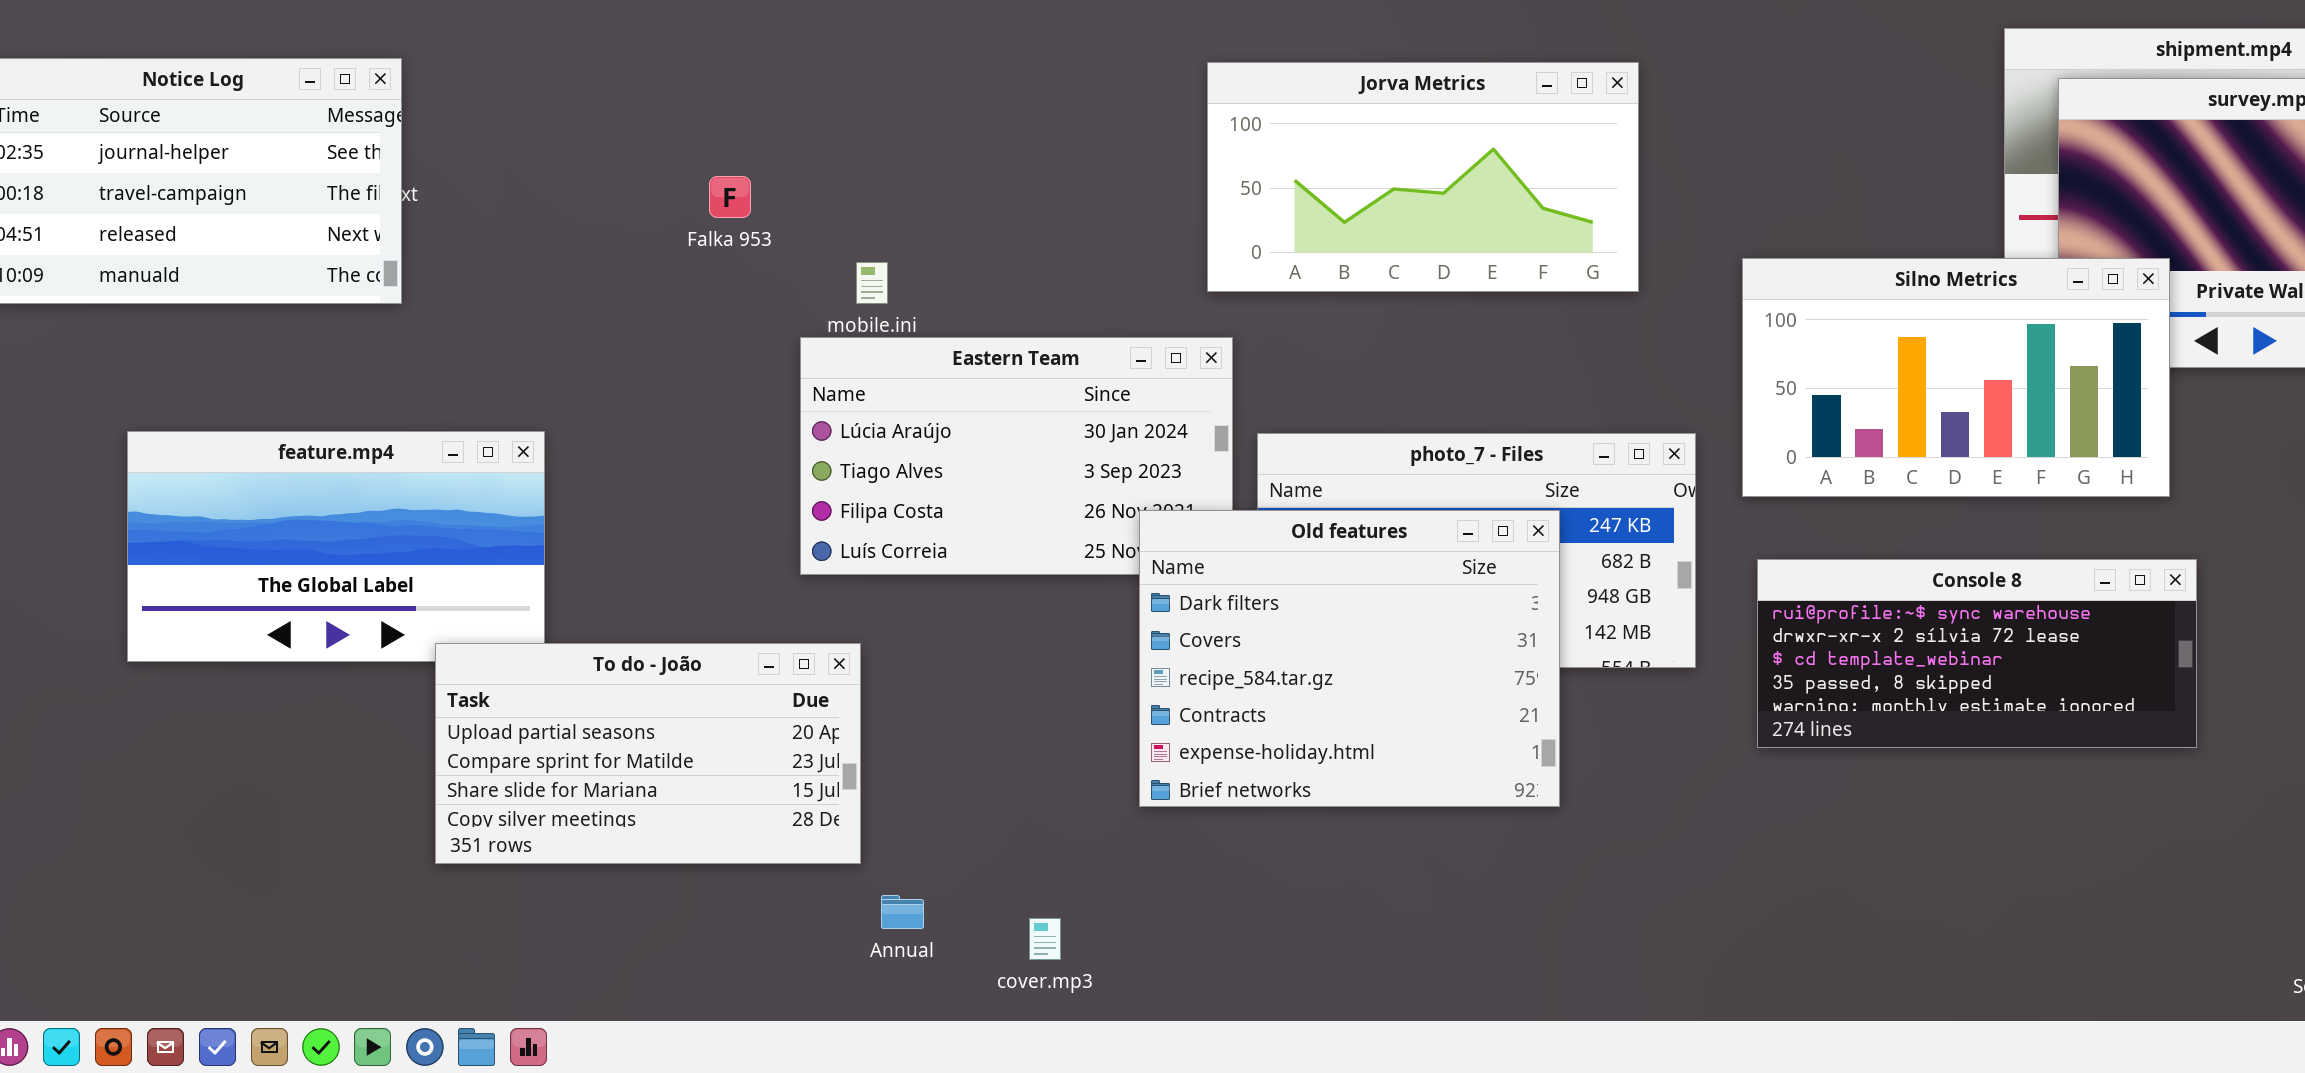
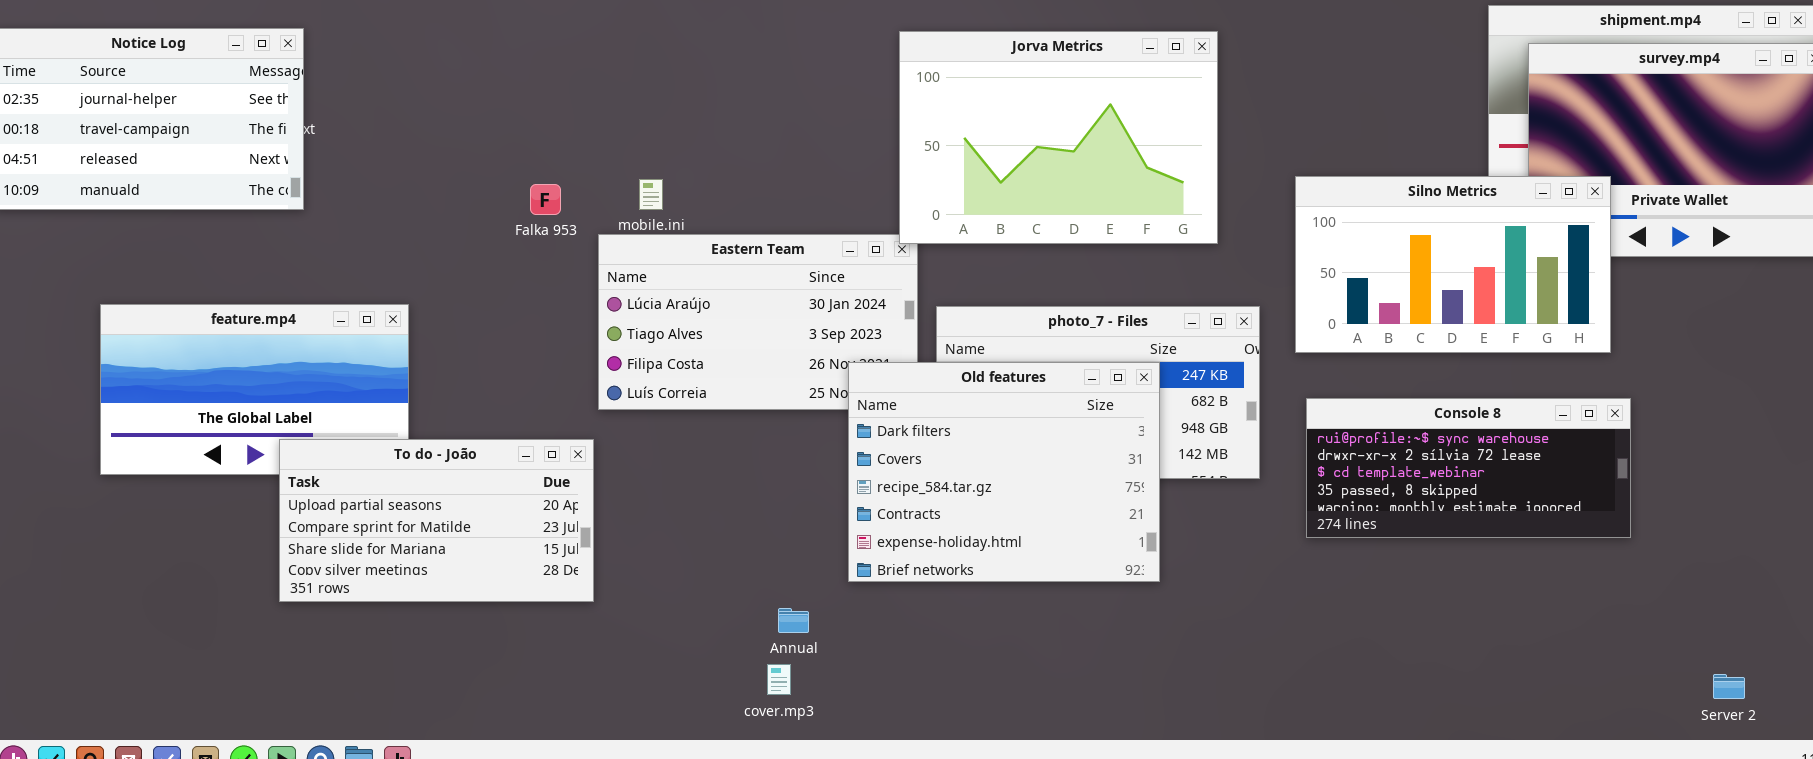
Jorva Metrics: [1207,62,1639,292] -> [899,31,1218,244], resized
Falka 953: [709,176,751,218] -> [530,184,561,215], moved
To do - João: [435,643,861,864] -> [279,439,594,602], moved
Annual: [881,895,924,929] -> [778,608,809,633], moved

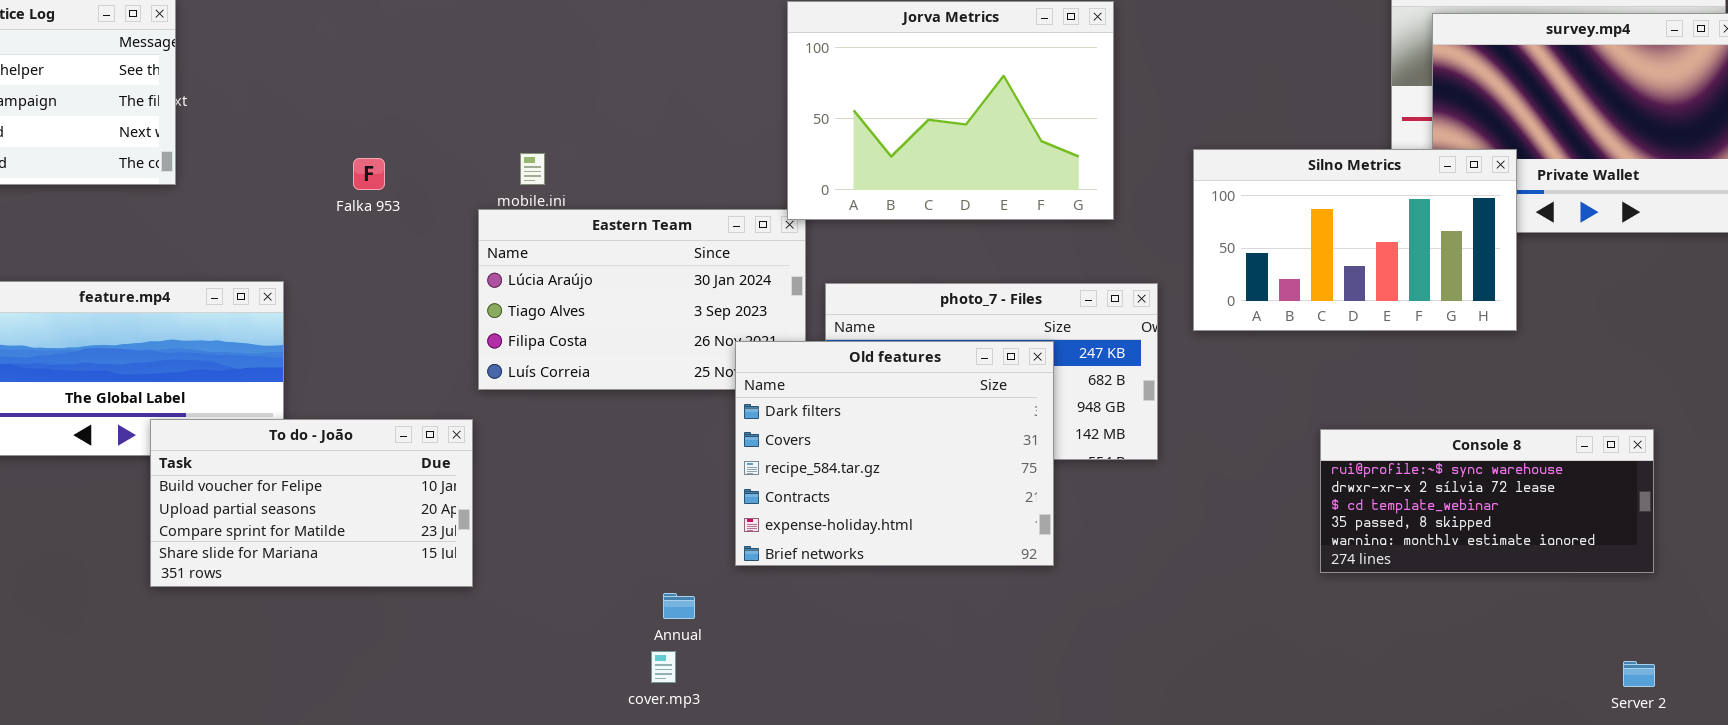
Falka 953: [530,184,561,215] -> [353,158,385,190], moved
Console 8: [1306,398,1631,538] -> [1320,429,1654,573], moved
To do - João: [279,439,594,602] -> [150,419,473,587], scrolled up 1 row

